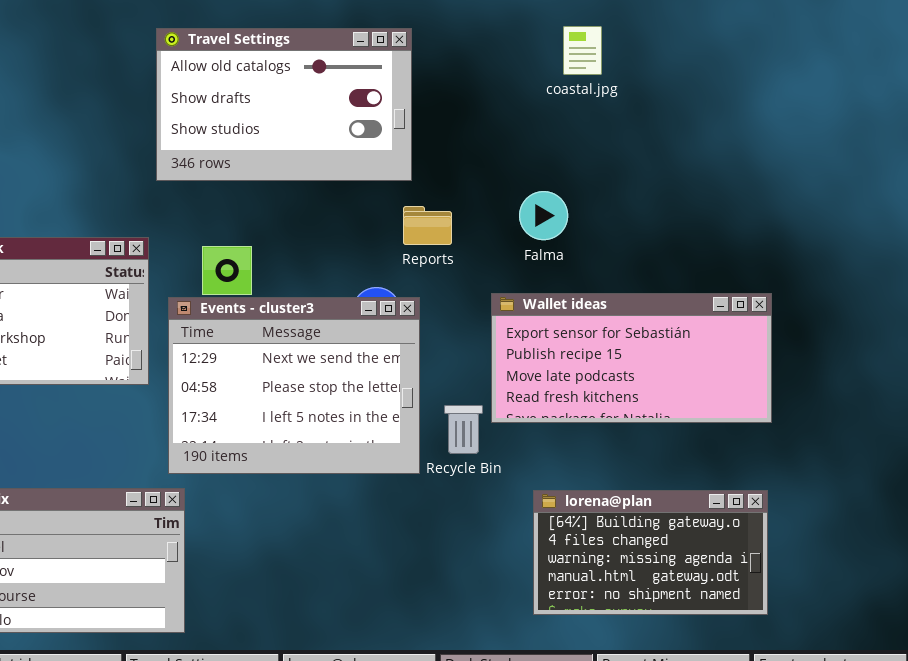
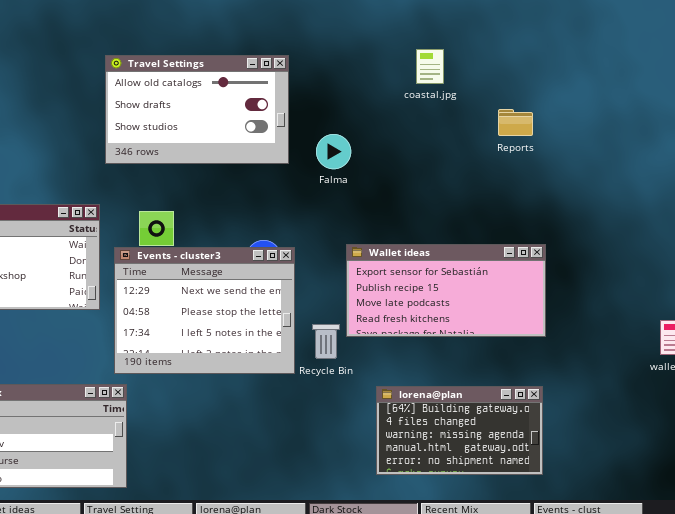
coastal.jpg: [563,26,602,75] -> [416,49,444,84], moved
Falma: [519,191,568,240] -> [316,134,351,169], moved
Reports: [403,206,452,245] -> [498,109,533,136], moved

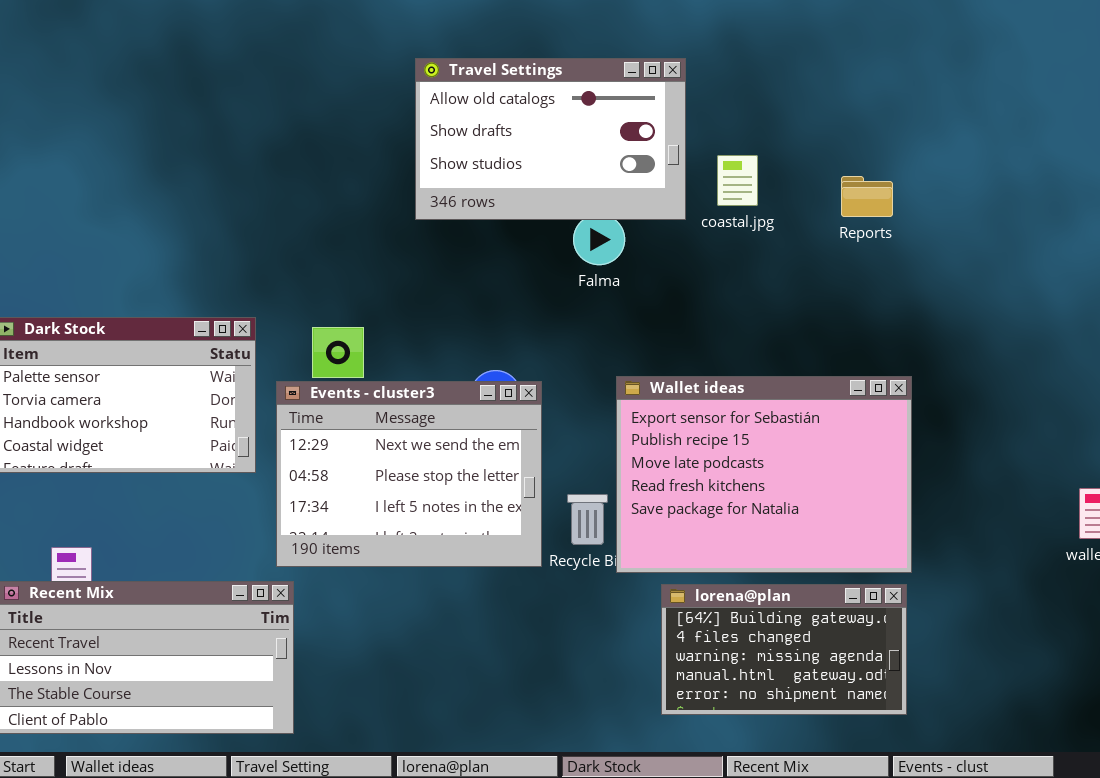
coastal.jpg: [416,49,444,84] -> [717,155,758,206], moved
Travel Settings: [105,55,289,164] -> [415,58,686,220], moved
Wallet ideas: [346,244,546,337] -> [616,376,912,573], resized

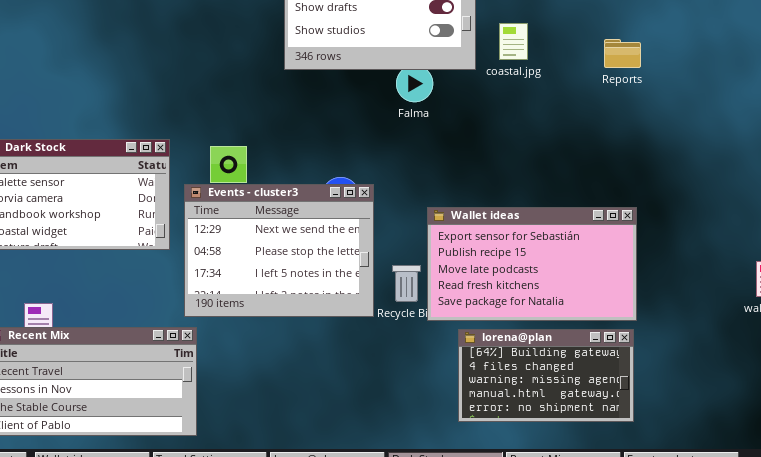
Reports: [841,176,893,217] -> [604,39,641,68], moved
Wallet ideas: [616,376,912,573] -> [427,207,637,321], resized

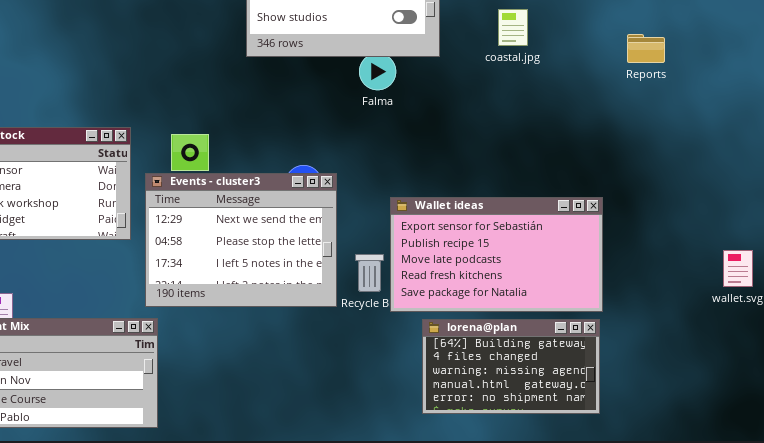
coastal.jpg: [499,23,528,60] -> [498,9,528,46], moved
Reports: [604,39,641,68] -> [627,34,665,63], moved

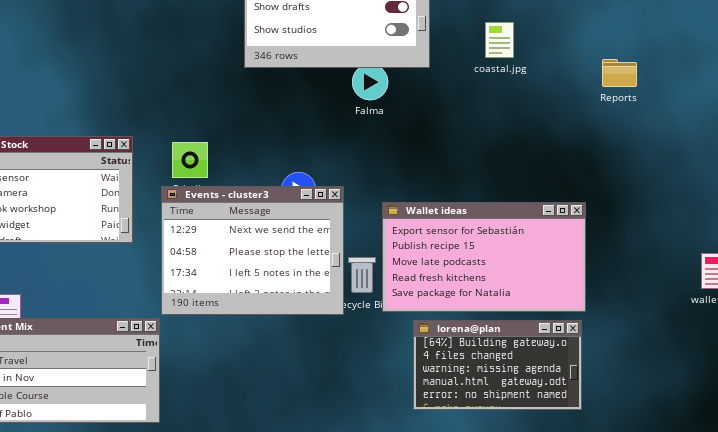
Reports: [627,34,665,63] -> [602,59,637,87], moved
Events - cluster3: [145,173,337,307] -> [161,186,344,315], moved

